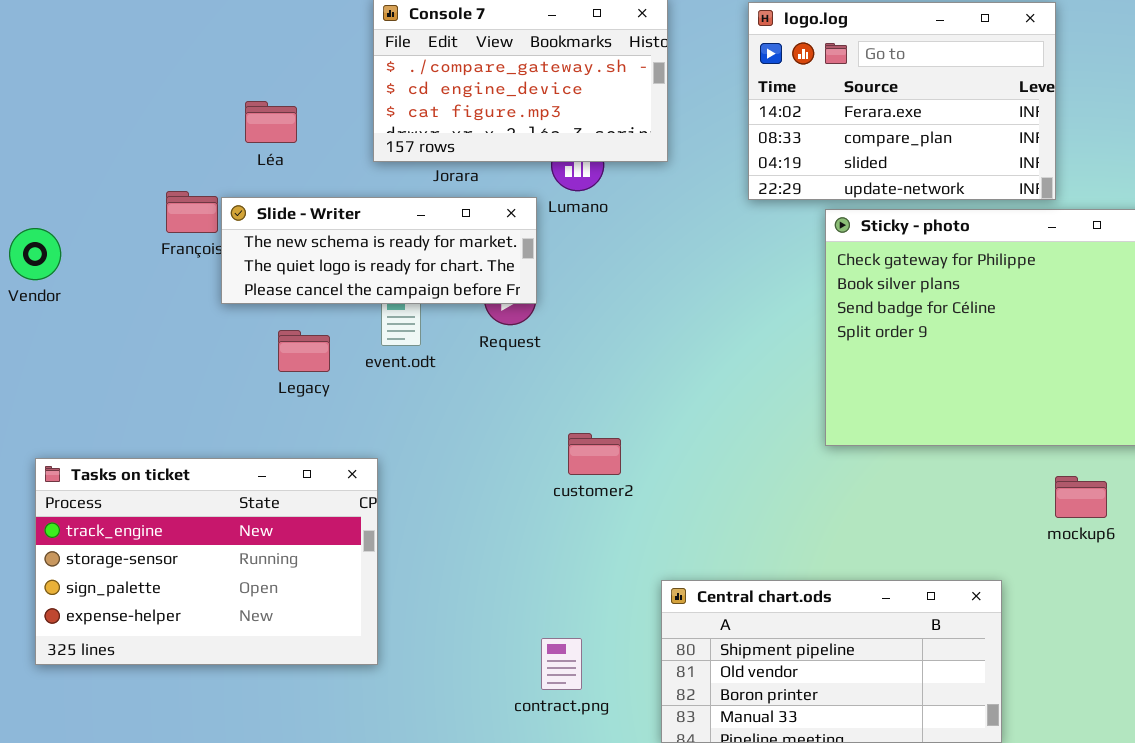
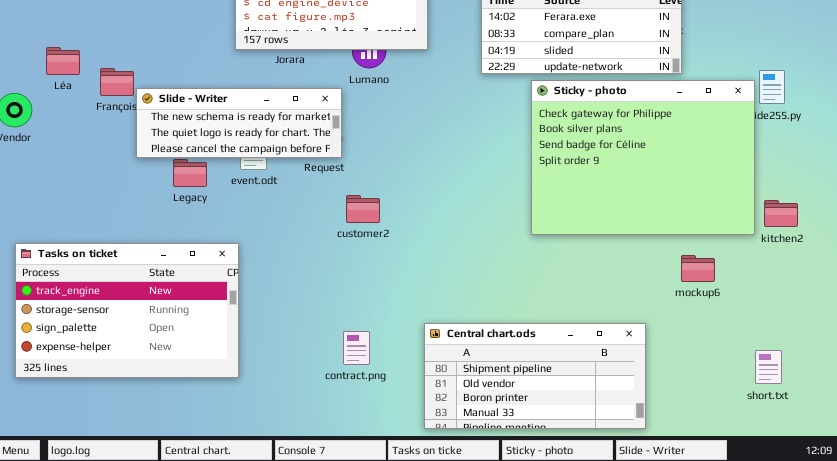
Léa: [245,101,297,143] -> [46,47,80,75], moved
Slide - Writer: [221,197,537,304] -> [136,88,342,158], moved
customer2: [568,433,621,475] -> [346,195,380,223], moved
contract.png: [541,638,582,690] -> [343,331,370,365], moved

